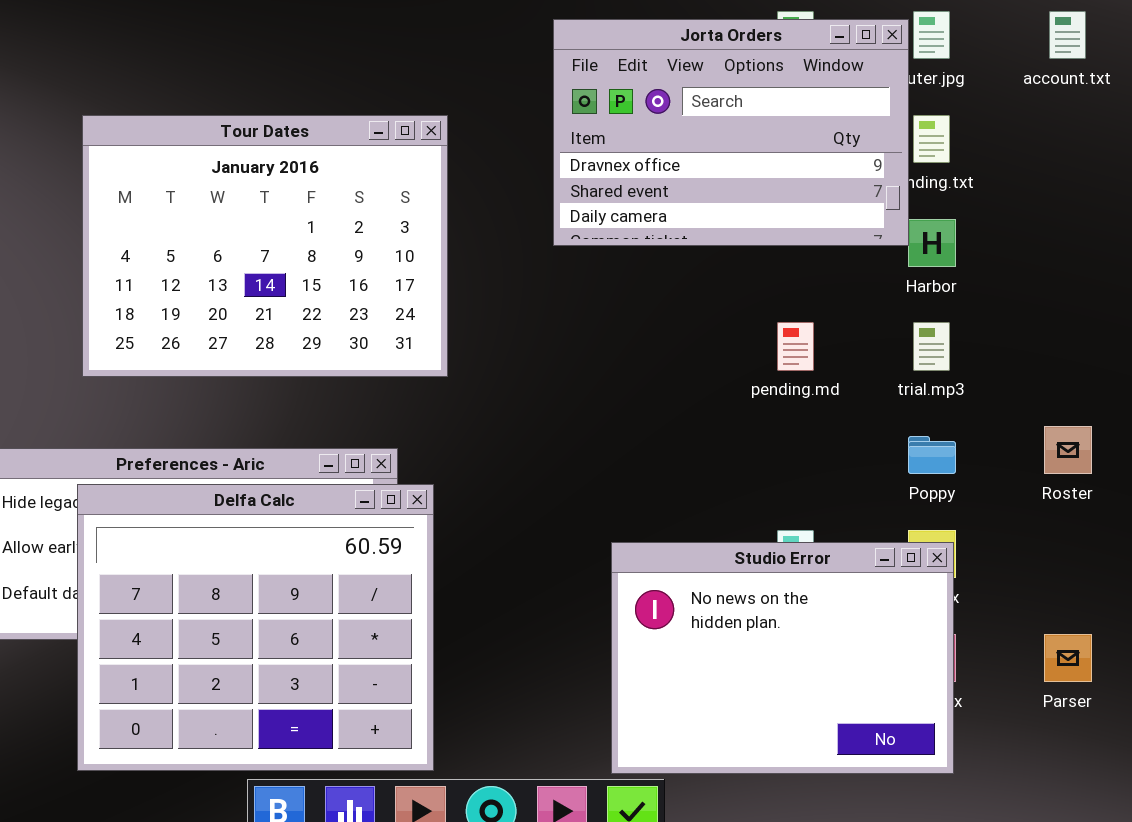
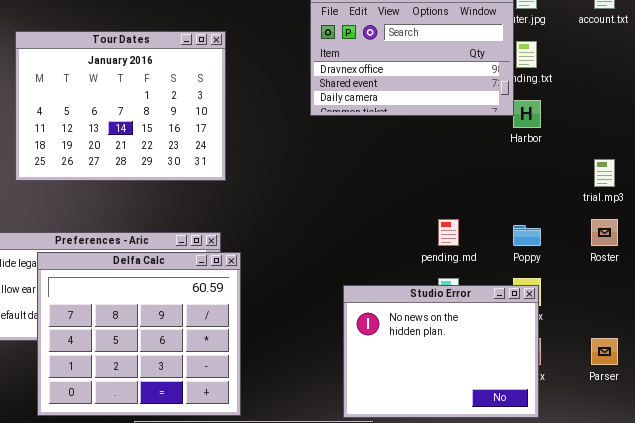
Tour Dates: [82,115,448,377] -> [15,31,226,181], moved
pending.md: [777,322,814,371] -> [438,219,459,246], moved
trial.mp3: [913,322,950,371] -> [594,159,615,187], moved

